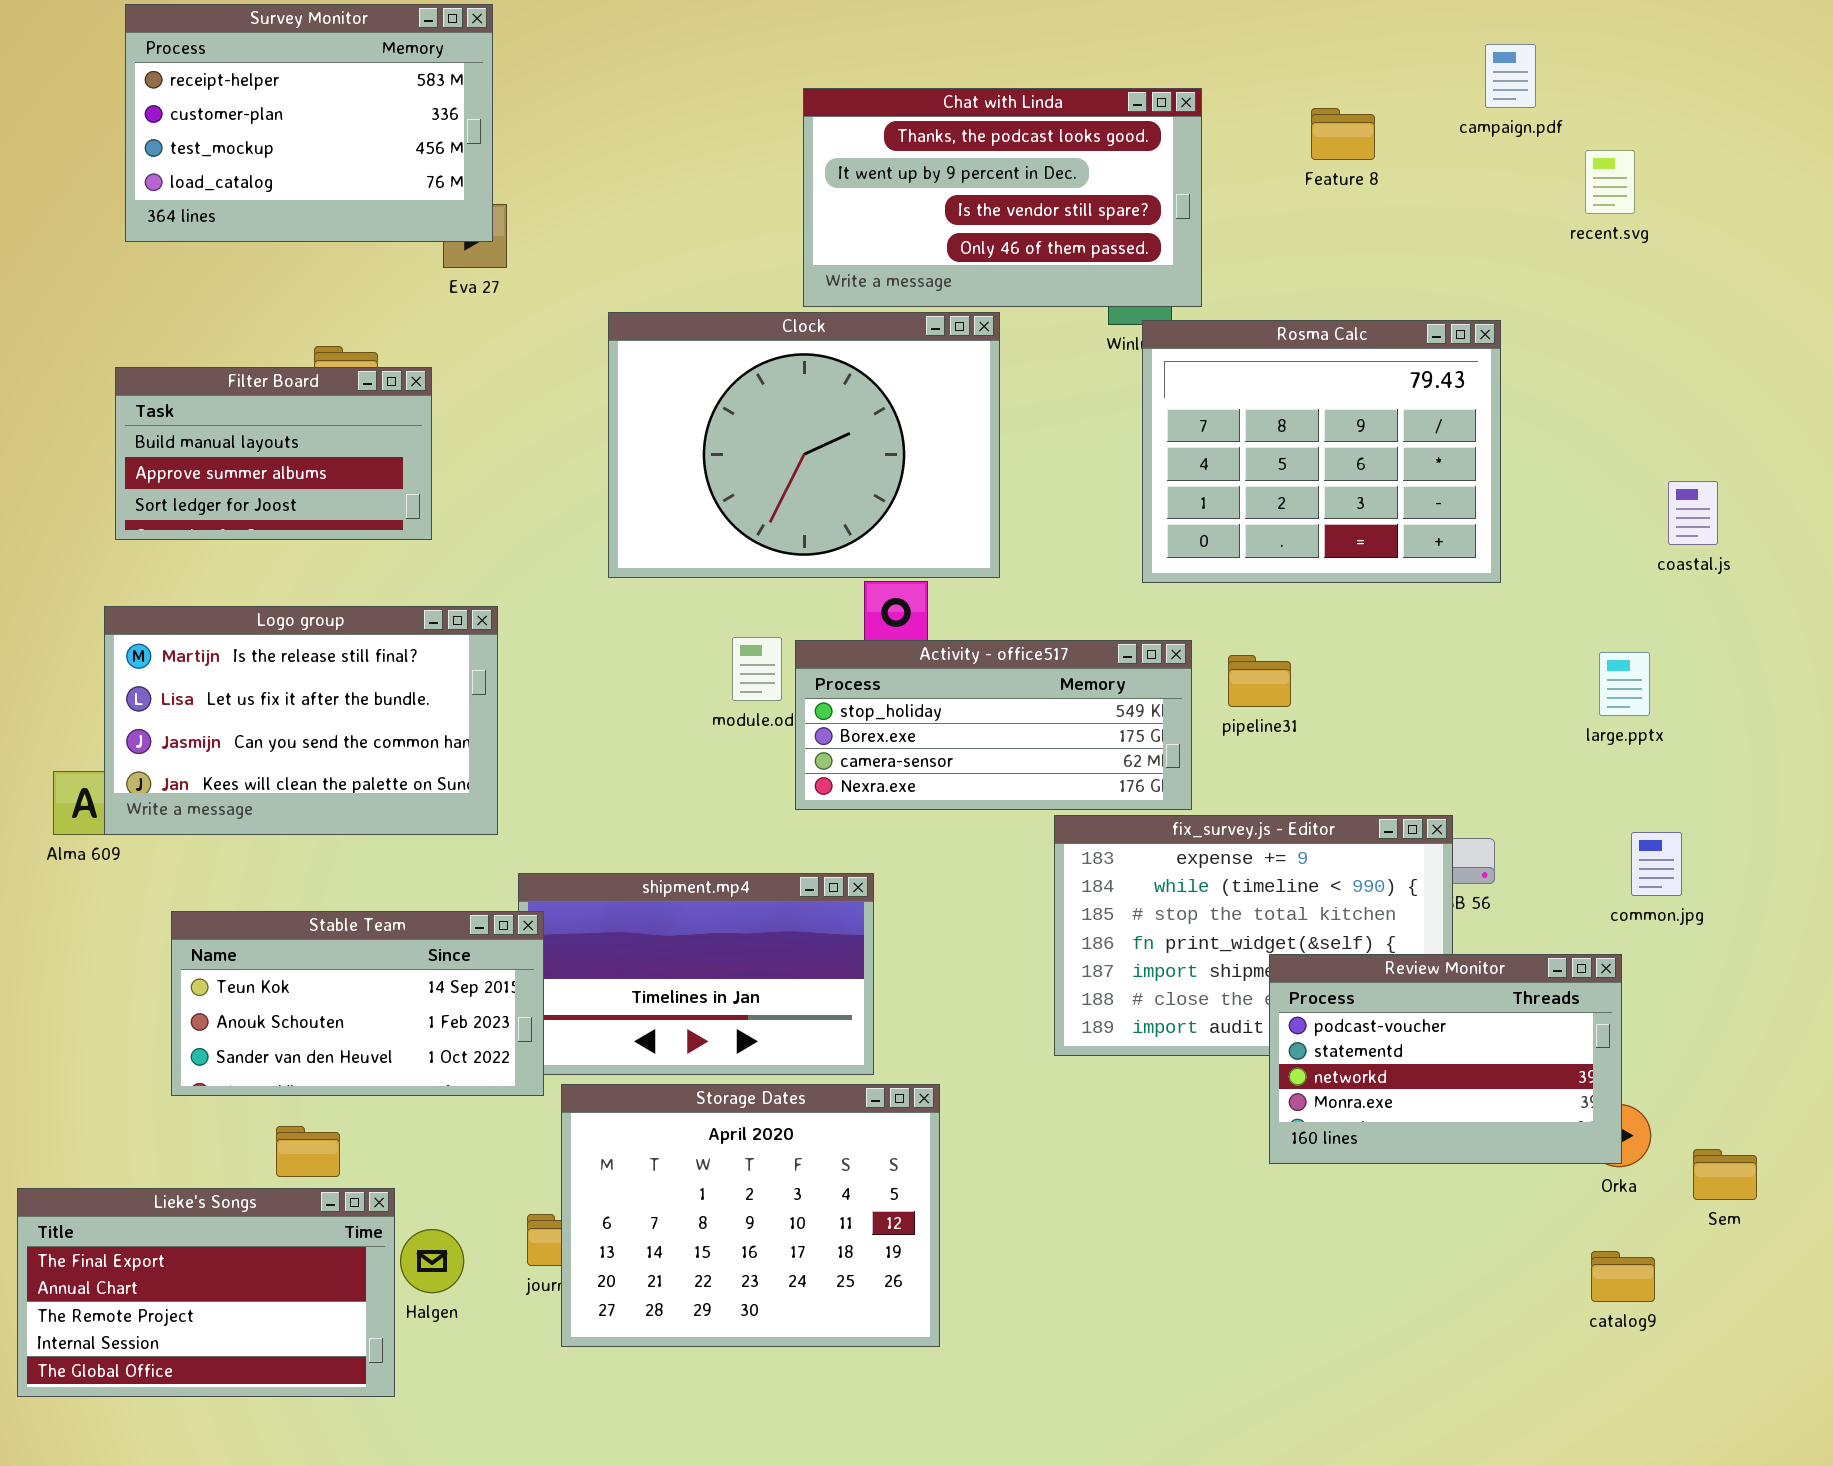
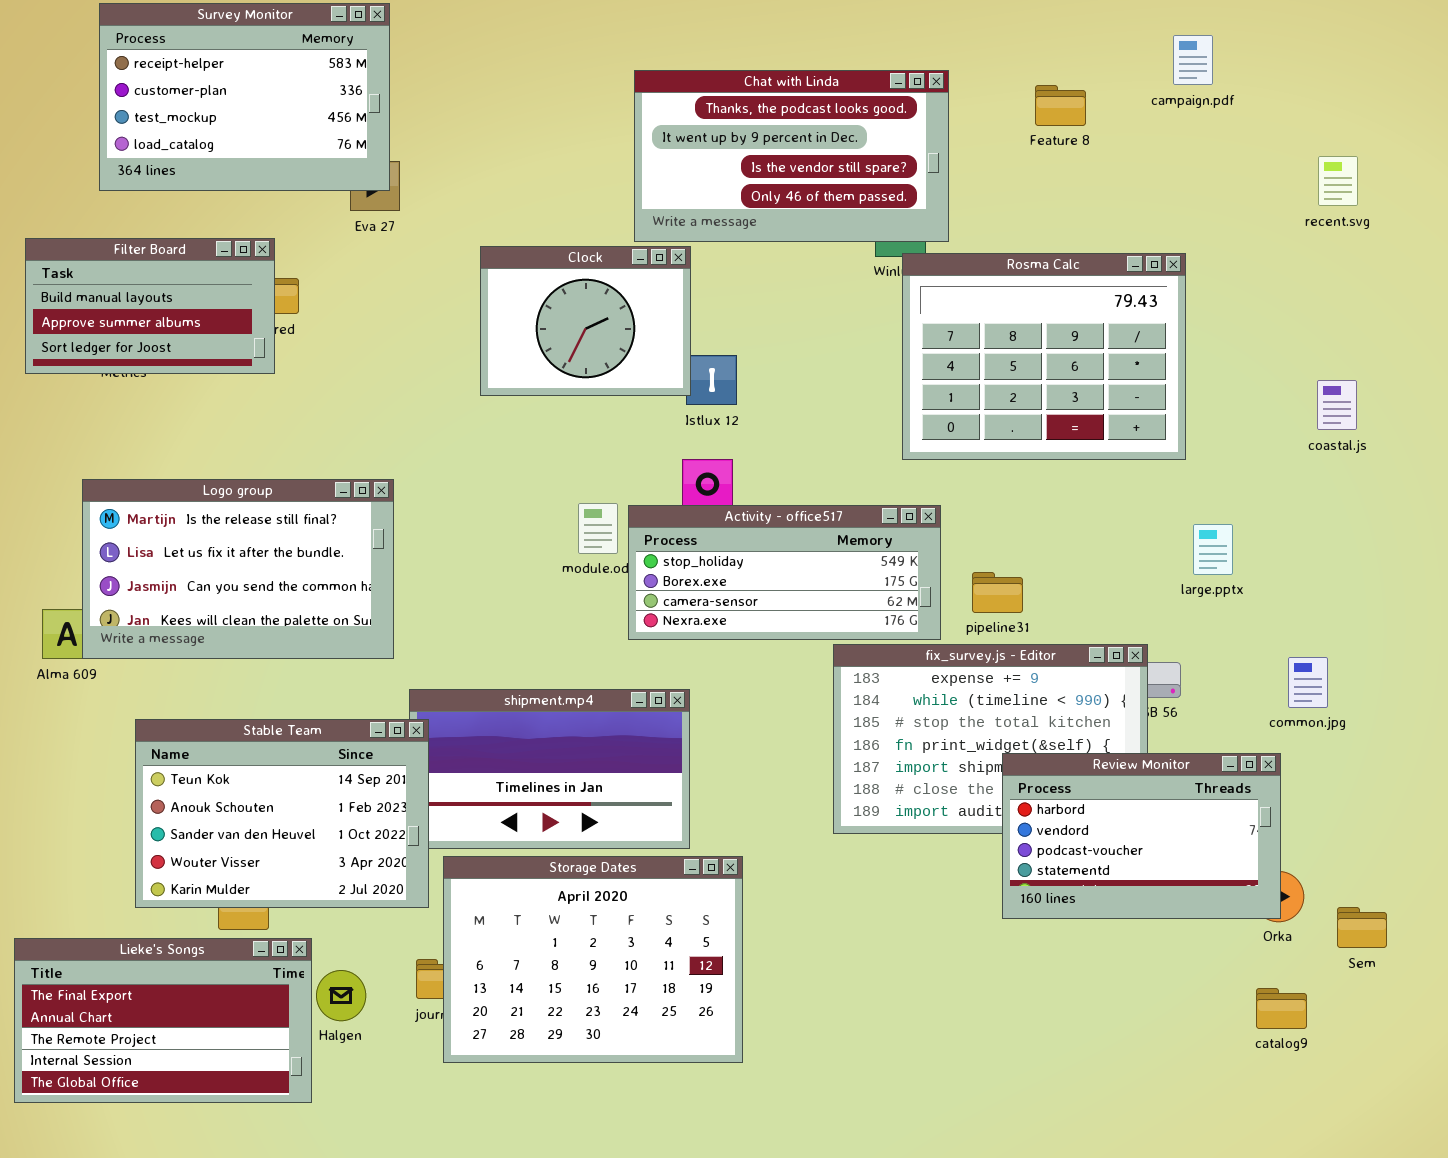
recent.svg: [1585,150,1635,214] -> [1318,156,1358,206], moved
Clock: [608,312,1000,578] -> [480,246,691,396], resized
Filter Board: [115,367,432,540] -> [25,238,275,374], moved
large.pptx: [1599,652,1650,716] -> [1193,524,1233,575], moved
pipeline31: [1228,655,1291,707] -> [972,572,1023,613], moved
Stable Team: [171,911,544,1096] -> [135,719,429,908], resized
Review Monitor: [1269,954,1622,1164] -> [1002,753,1281,919], scrolled up 2 rows

